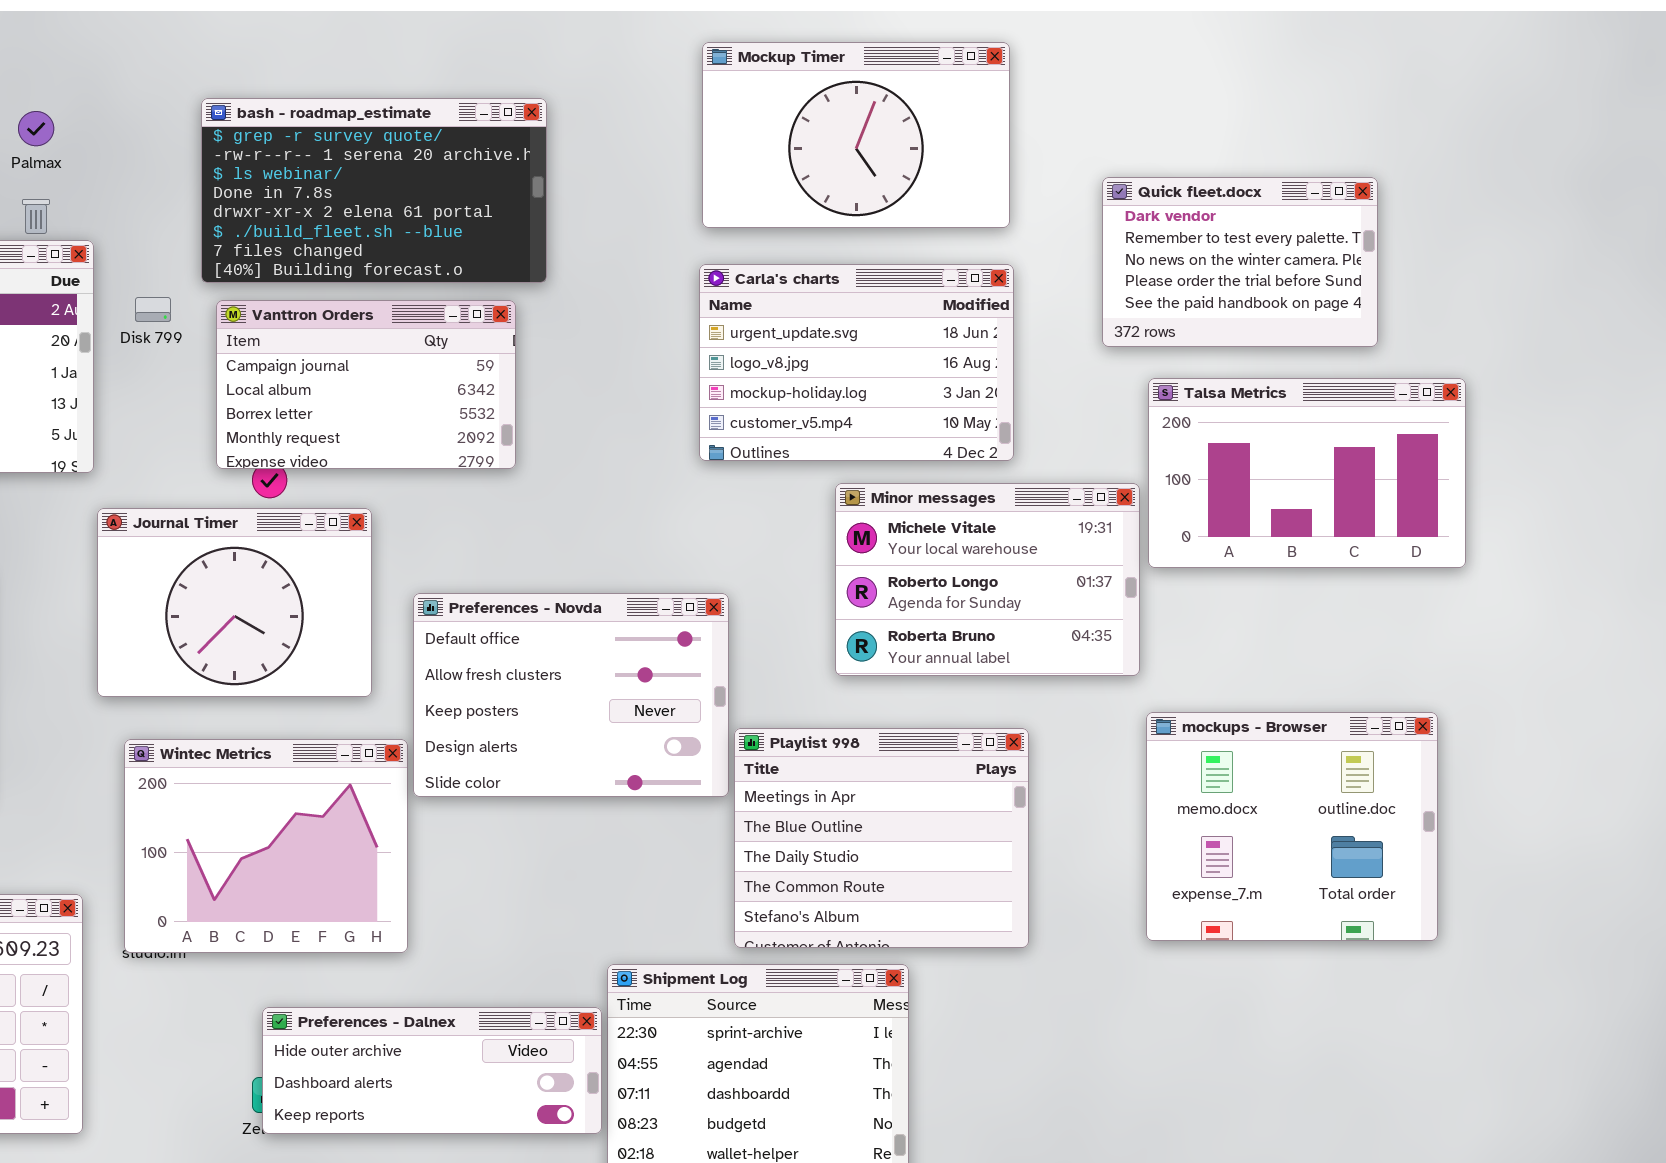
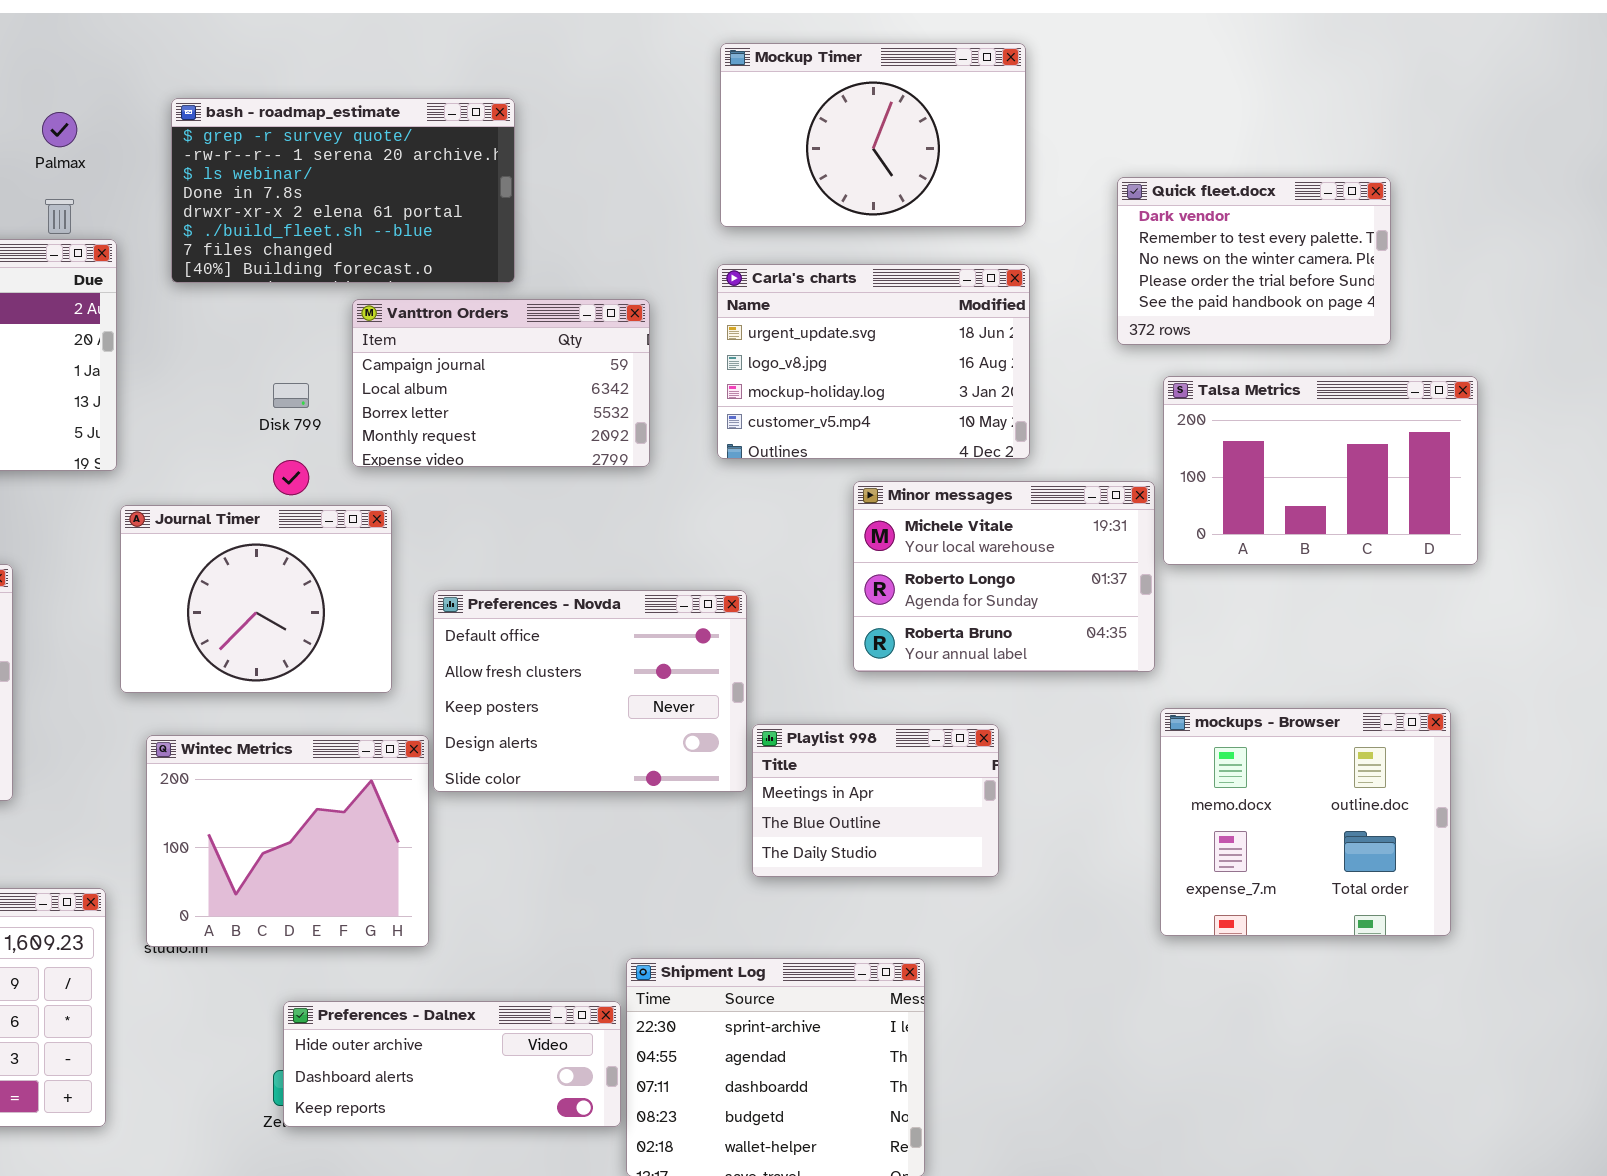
bash - roadmap_estimate: [201,98,547,283] -> [171,98,515,283], moved
Disk 799: [135,297,171,322] -> [273,383,309,408], moved
Vanttron Orders: [216,300,516,469] -> [352,299,650,467], moved
Playlist 998: [734,728,1029,948] -> [752,724,999,877], resized

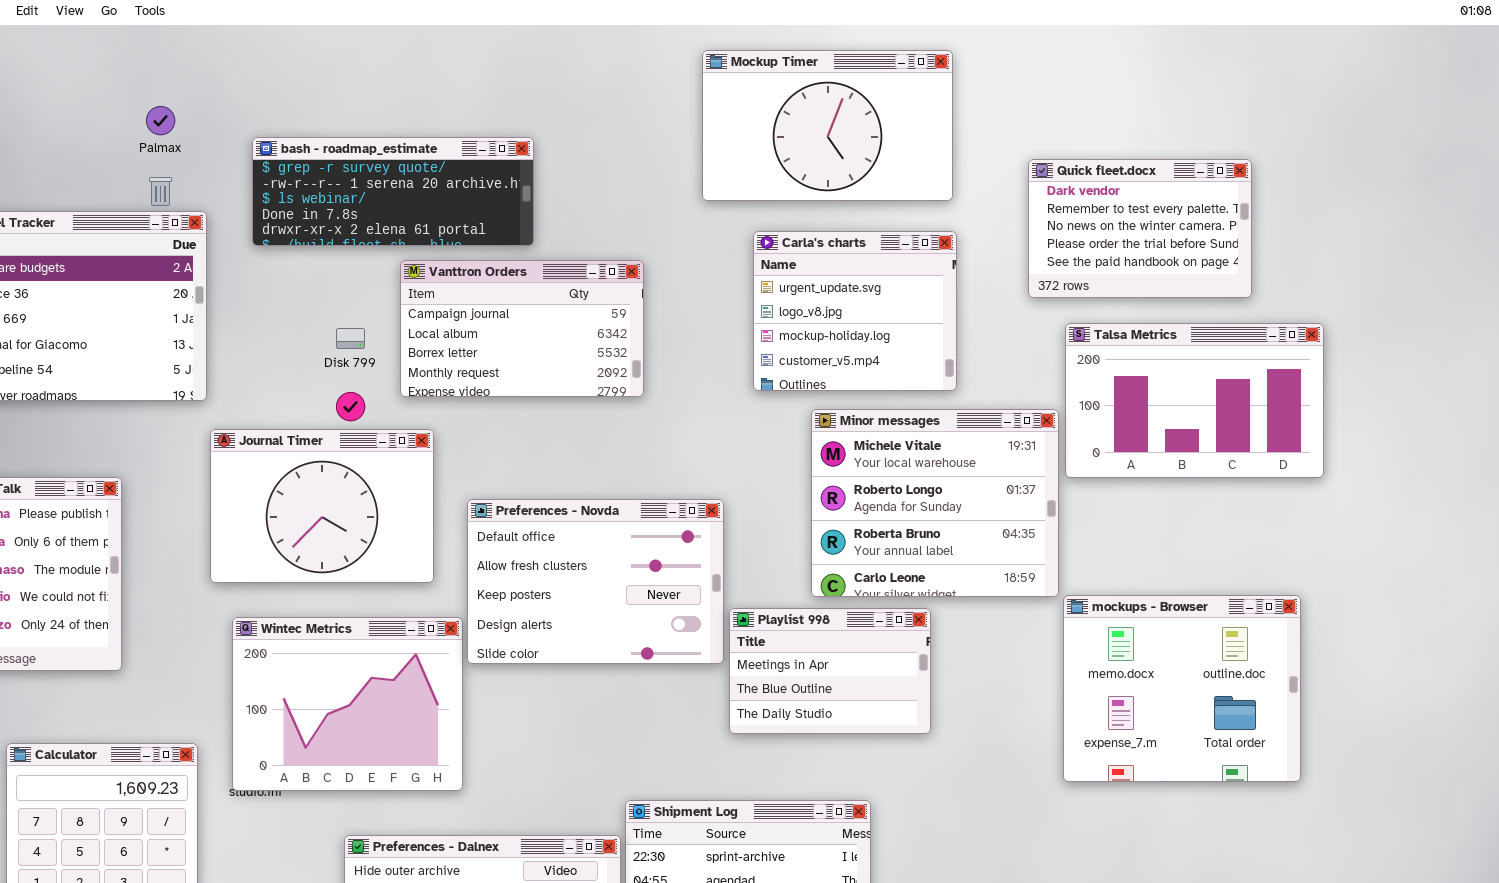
bash - roadmap_estimate: [171,98,515,283] -> [252,137,534,246], resized
Carla's charts: [717,264,1030,459] -> [753,231,957,391], resized
Minor messages: [853,481,1155,672] -> [811,409,1059,597], resized

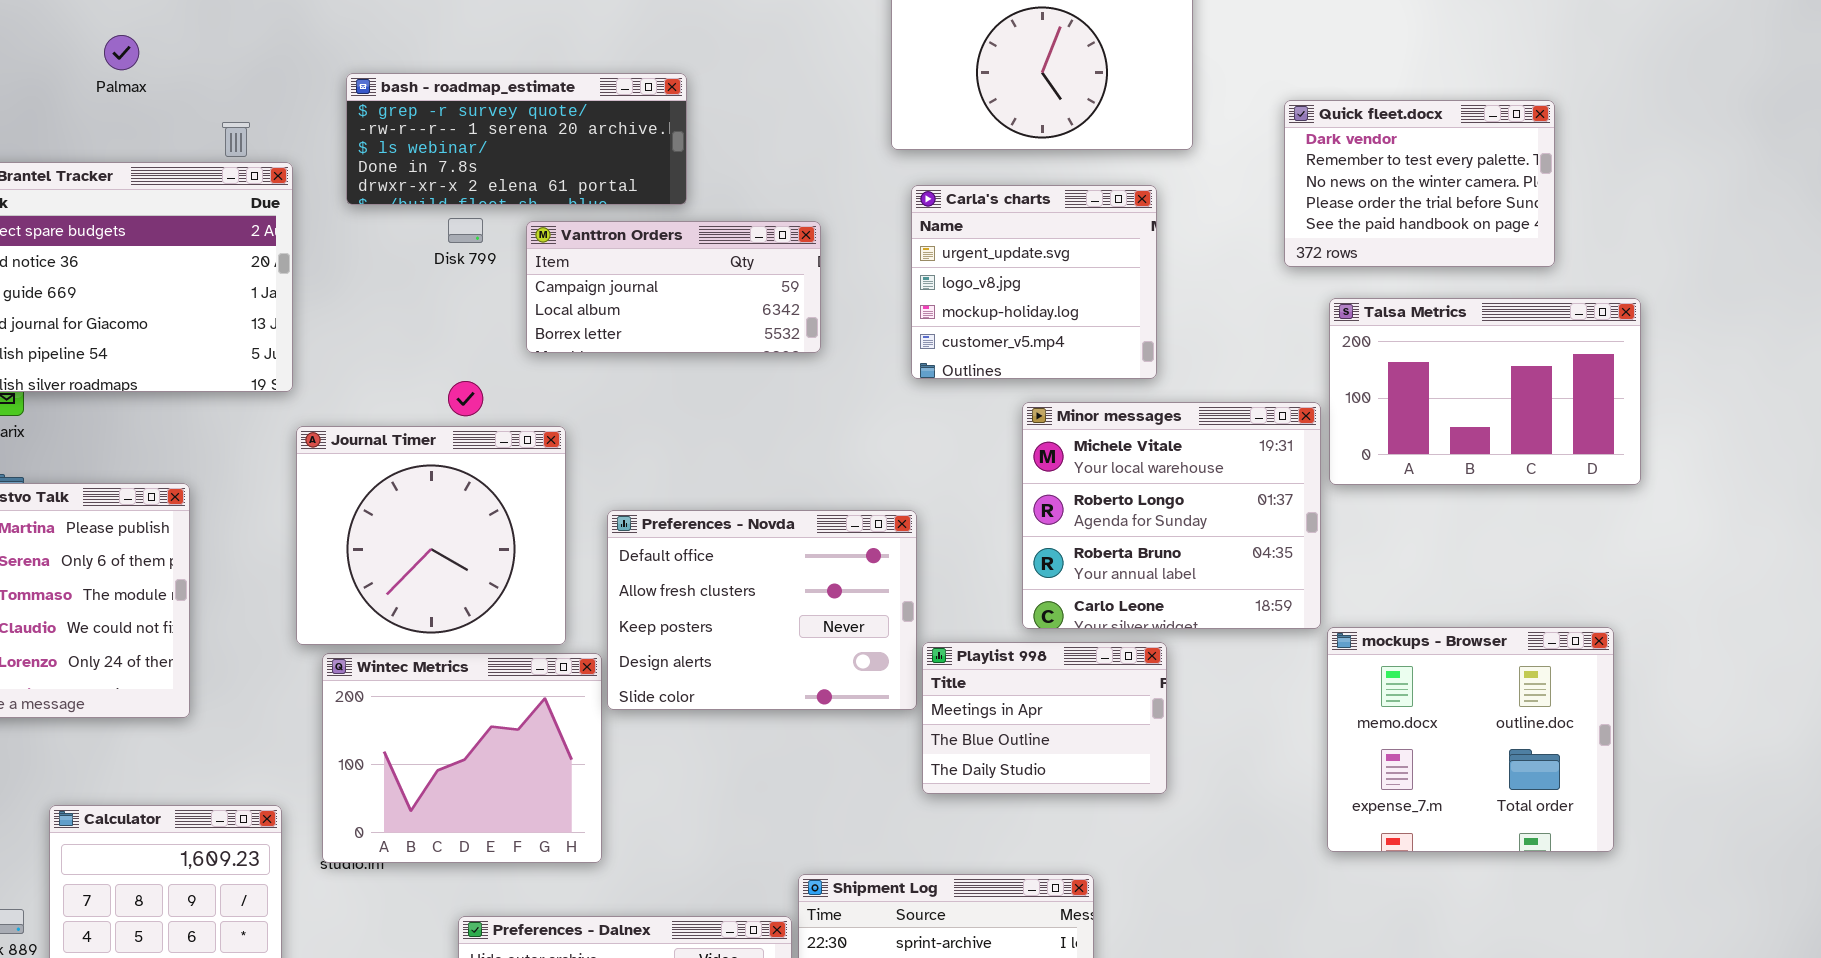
Palmax: [146,106,175,135] -> [104,35,139,70], moved
Carla's charts: [753,231,957,391] -> [911,185,1157,379], moved
Vanttron Orders: [400,260,644,397] -> [526,221,821,353], resized
Disk 799: [336,328,365,349] -> [448,218,483,243], moved
Journal Timer: [210,429,434,583] -> [296,426,566,645], resized

